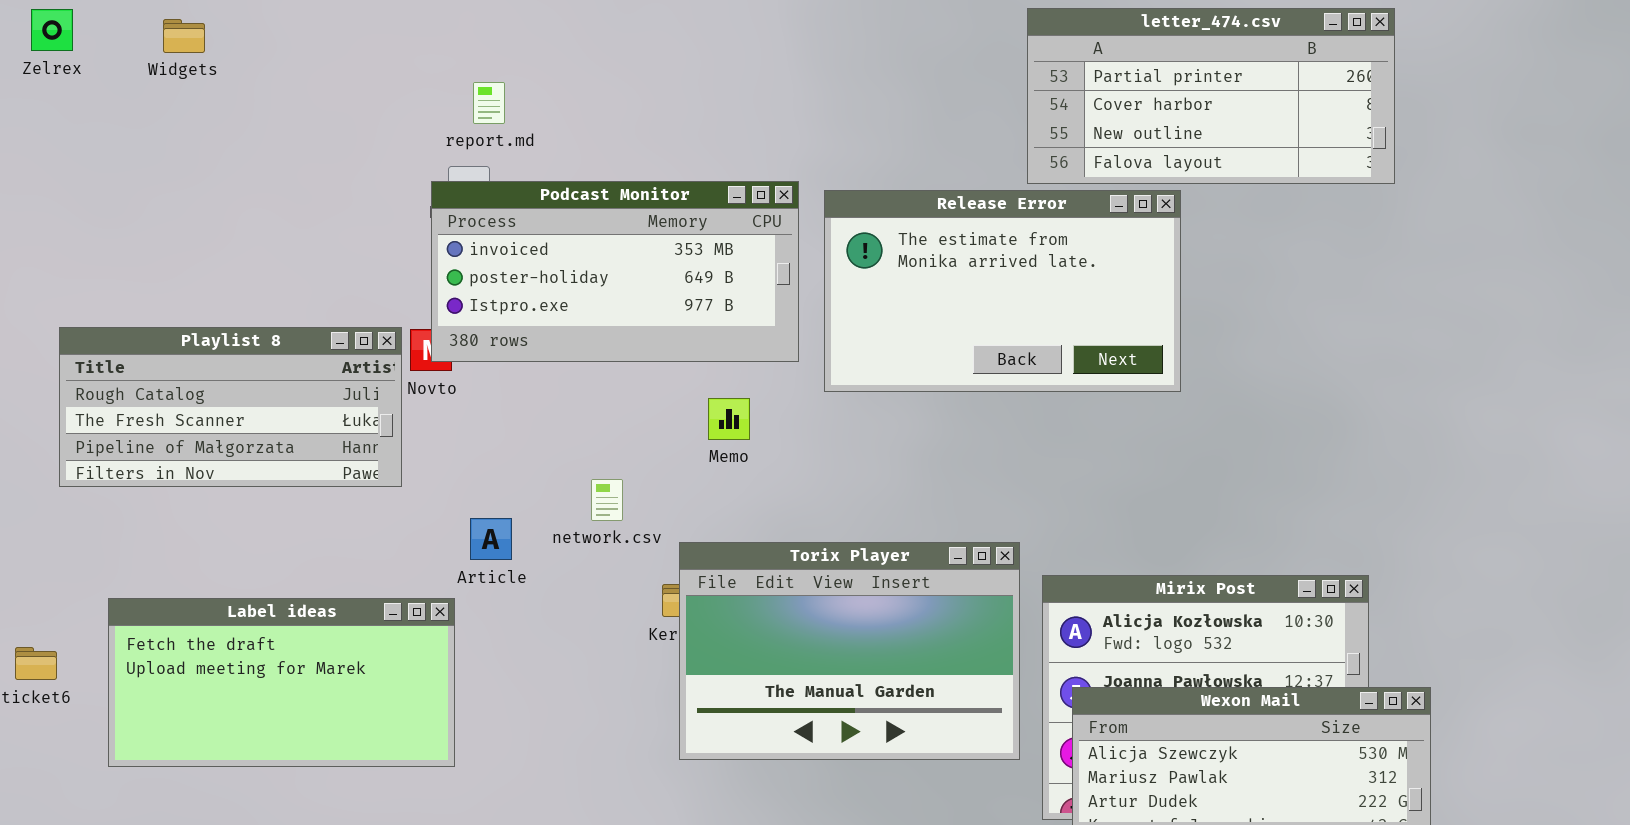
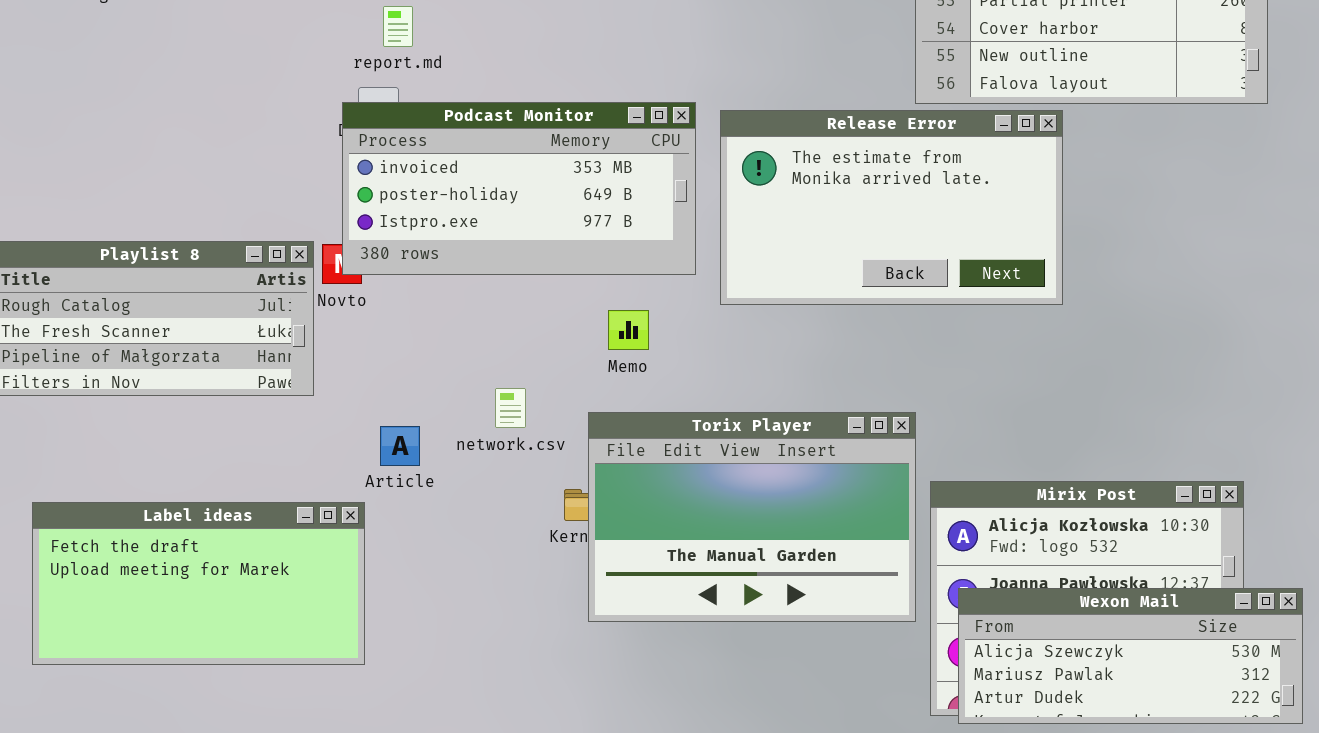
Torix Player: [679,542,1020,760] -> [588,412,916,622], moved

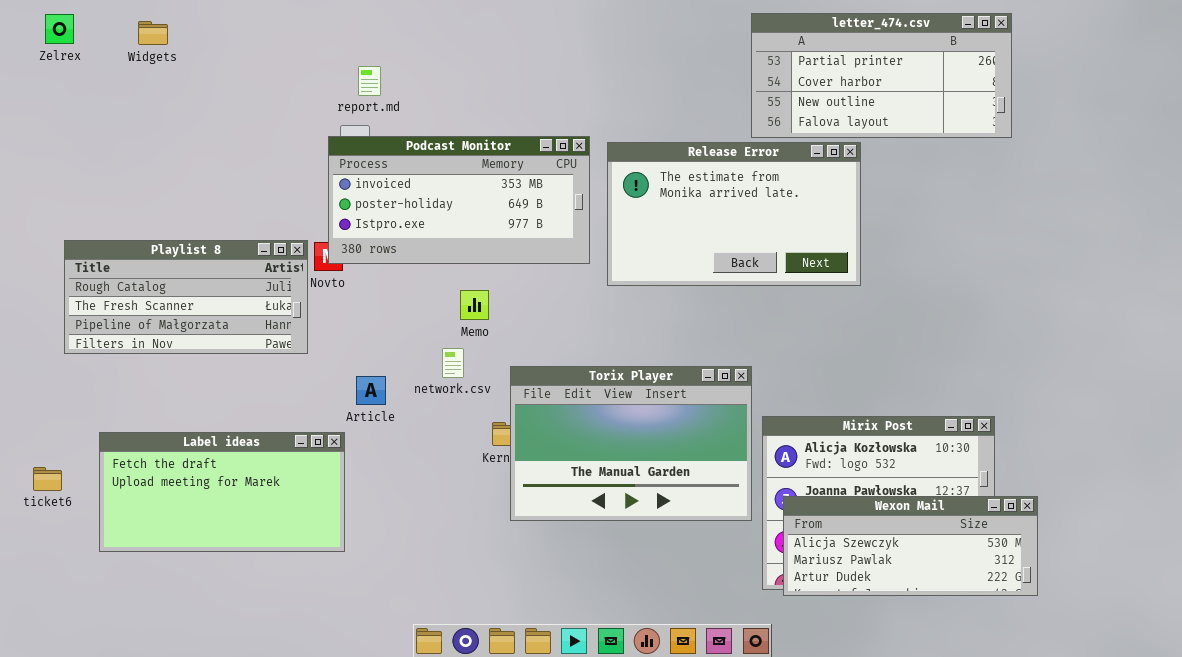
Memo: [608,310,649,350] -> [460,290,489,320], moved

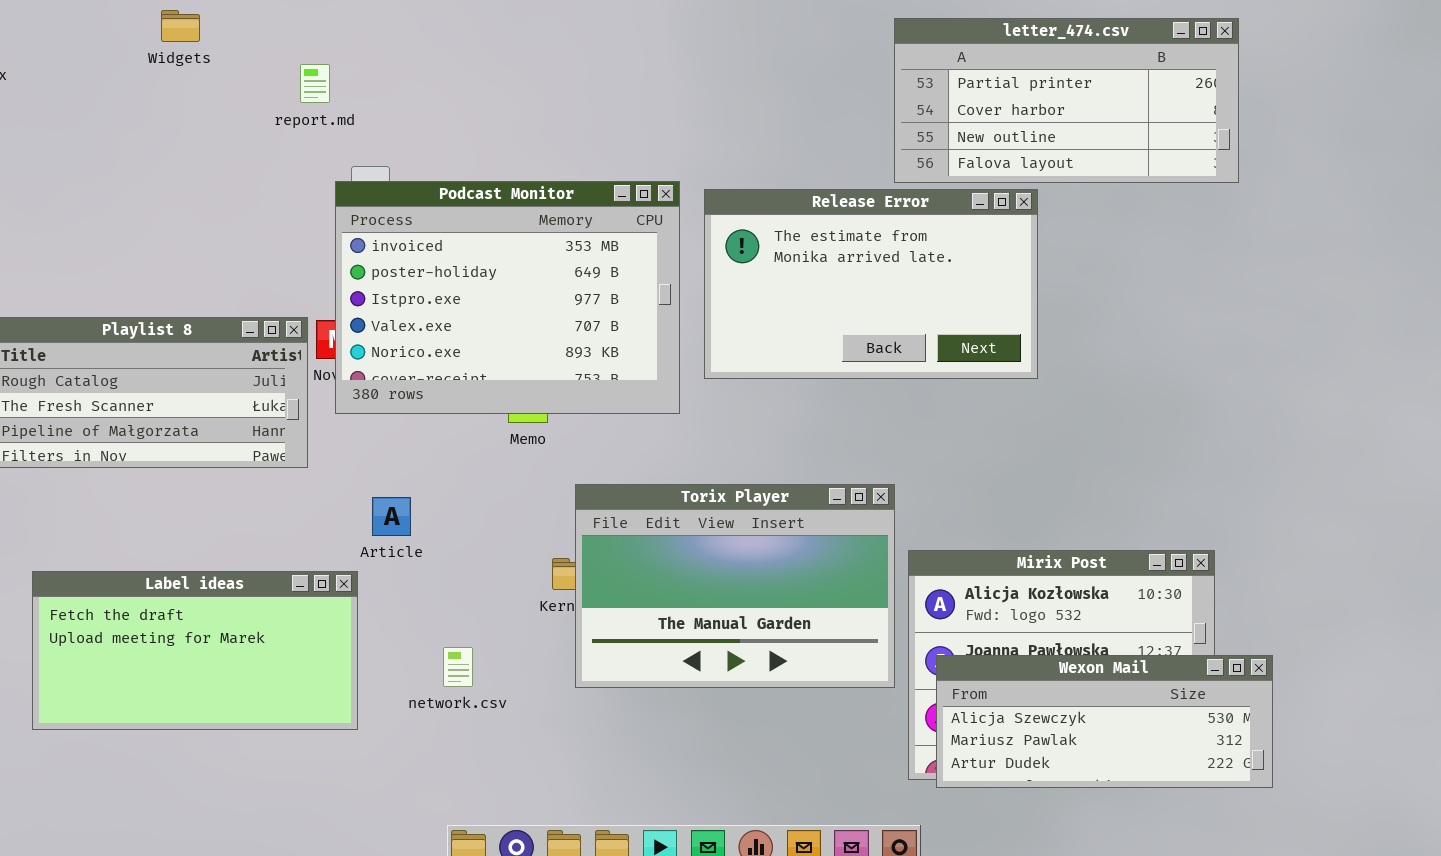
Widgets: [138,21,168,45] -> [161,10,200,42], moved
report.md: [358,66,381,96] -> [300,64,330,103], moved
Podcast Monitor: [328,136,590,264] -> [335,181,680,414], resized
network.csv: [442,348,464,378] -> [443,647,473,687], moved

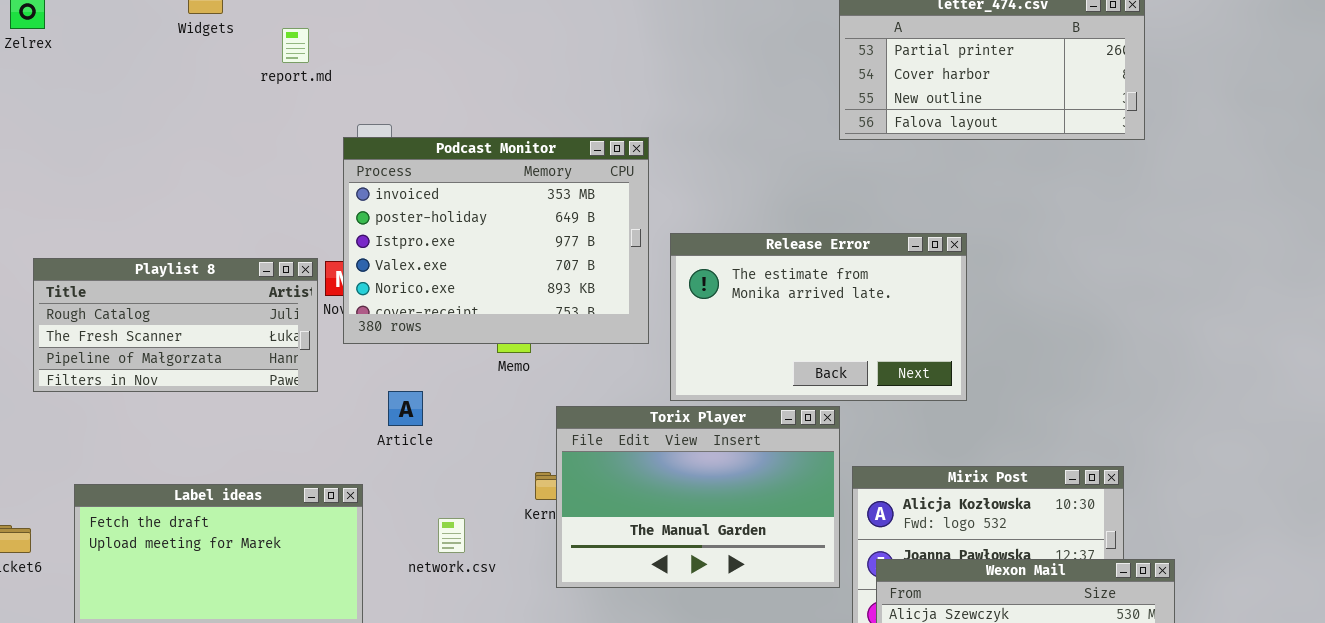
report.md: [300,64,330,103] -> [282,28,309,63], moved
Release Error: [704,189,1038,379] -> [670,233,967,401], moved
Article: [372,497,411,536] -> [388,391,423,426], moved
network.csv: [443,647,473,687] -> [438,518,465,553], moved

